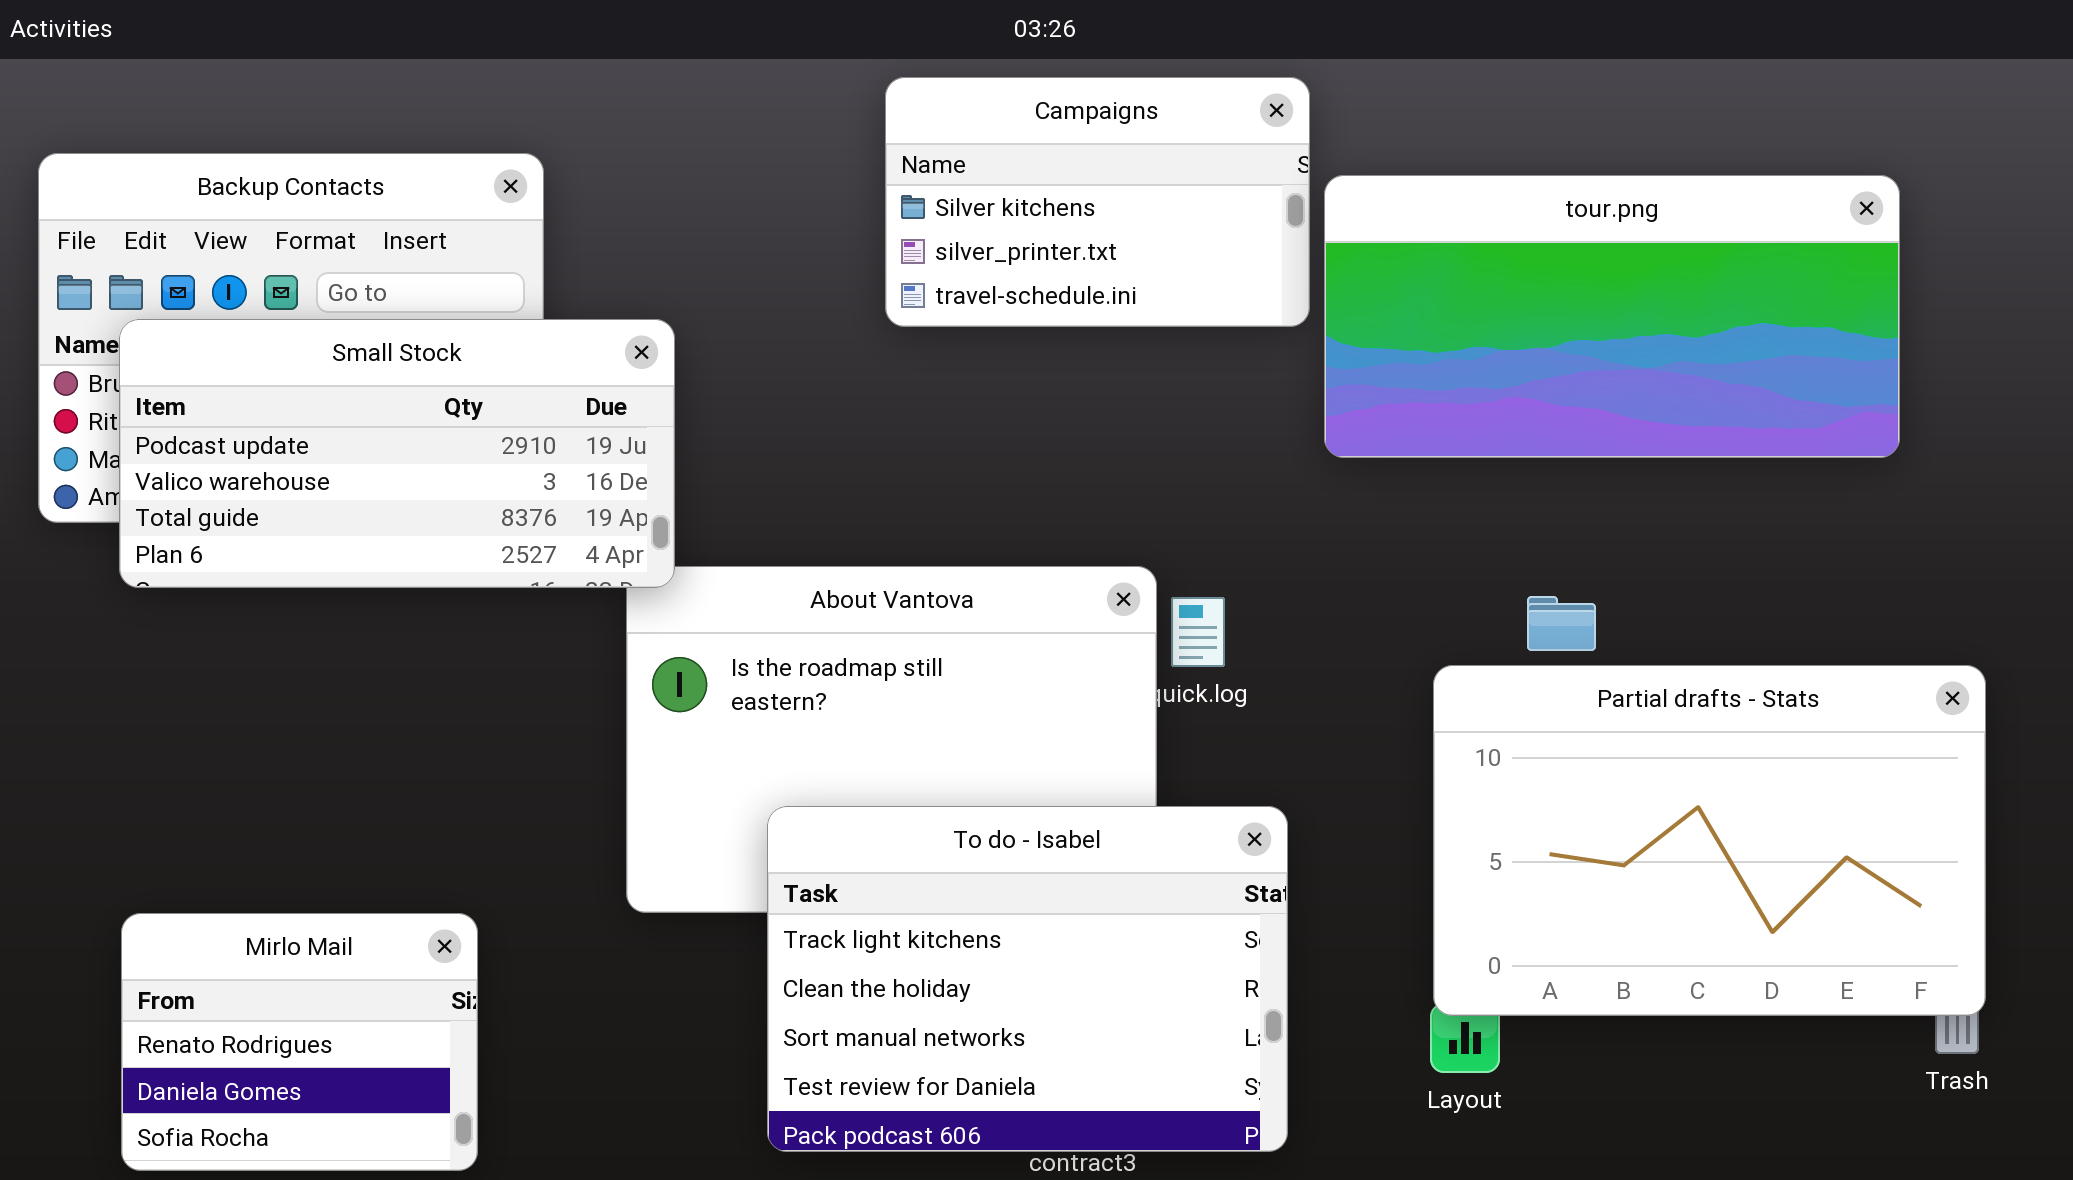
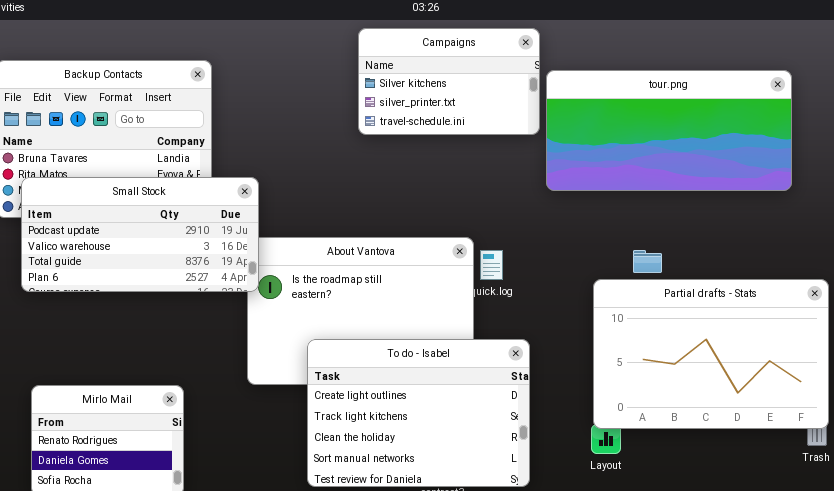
Small Stock: [119,319,675,588] -> [21,177,259,292], moved
To do - Isabel: [767,806,1288,1152] -> [307,339,530,487], scrolled up 1 row

